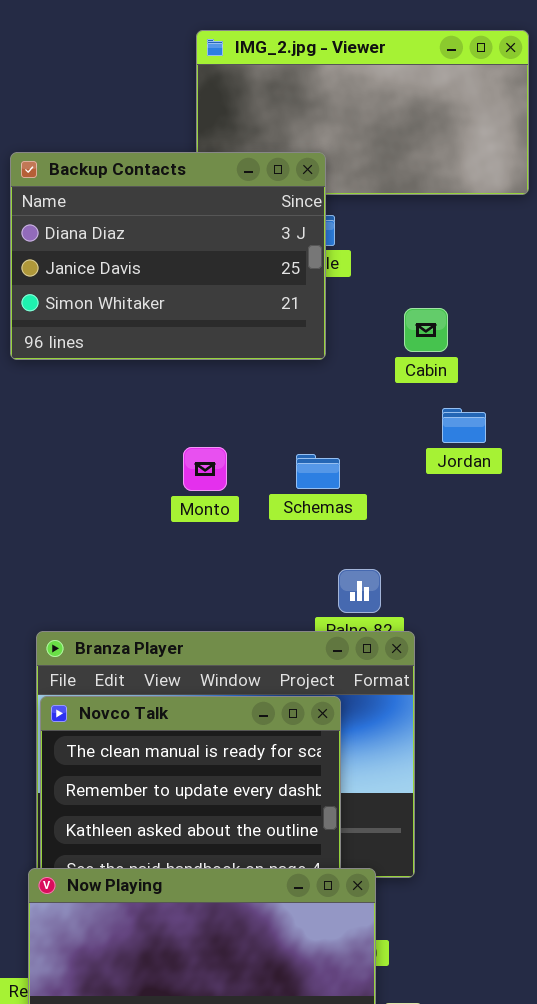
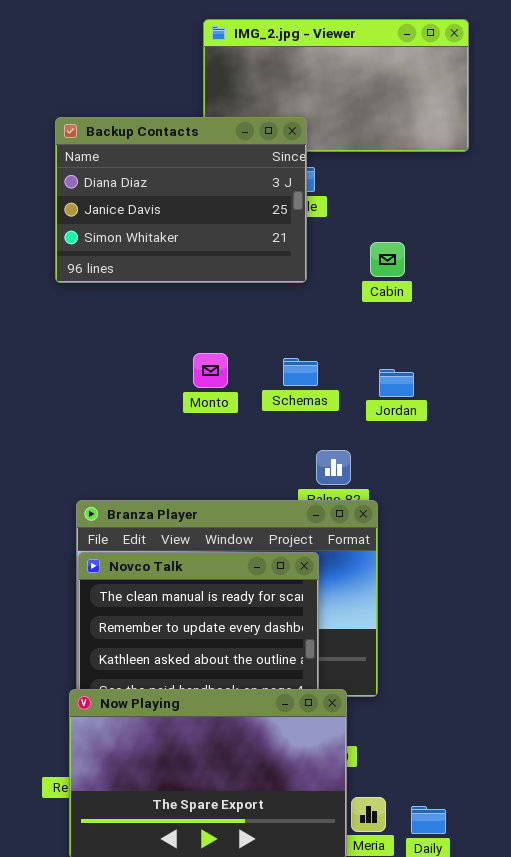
Jordan: [442,408,486,443] -> [379,369,414,397], moved

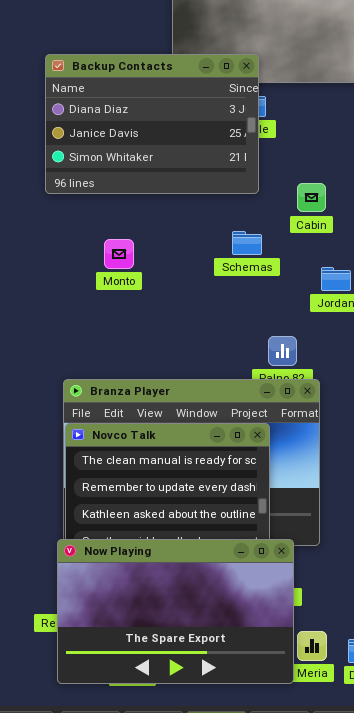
Cabin: [370,242,405,277] -> [297,183,326,212], moved
Monto: [193,353,228,388] -> [104,239,134,269], moved
Schemas: [283,358,318,386] -> [232,231,262,255], moved

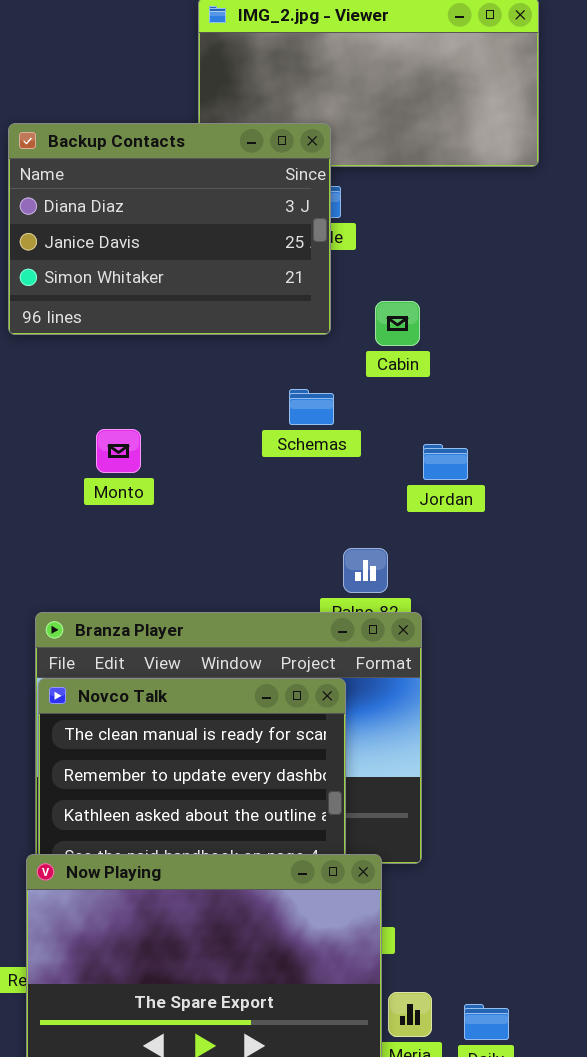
Cabin: [297,183,326,212] -> [375,301,420,346], moved
Monto: [104,239,134,269] -> [96,429,141,473], moved

